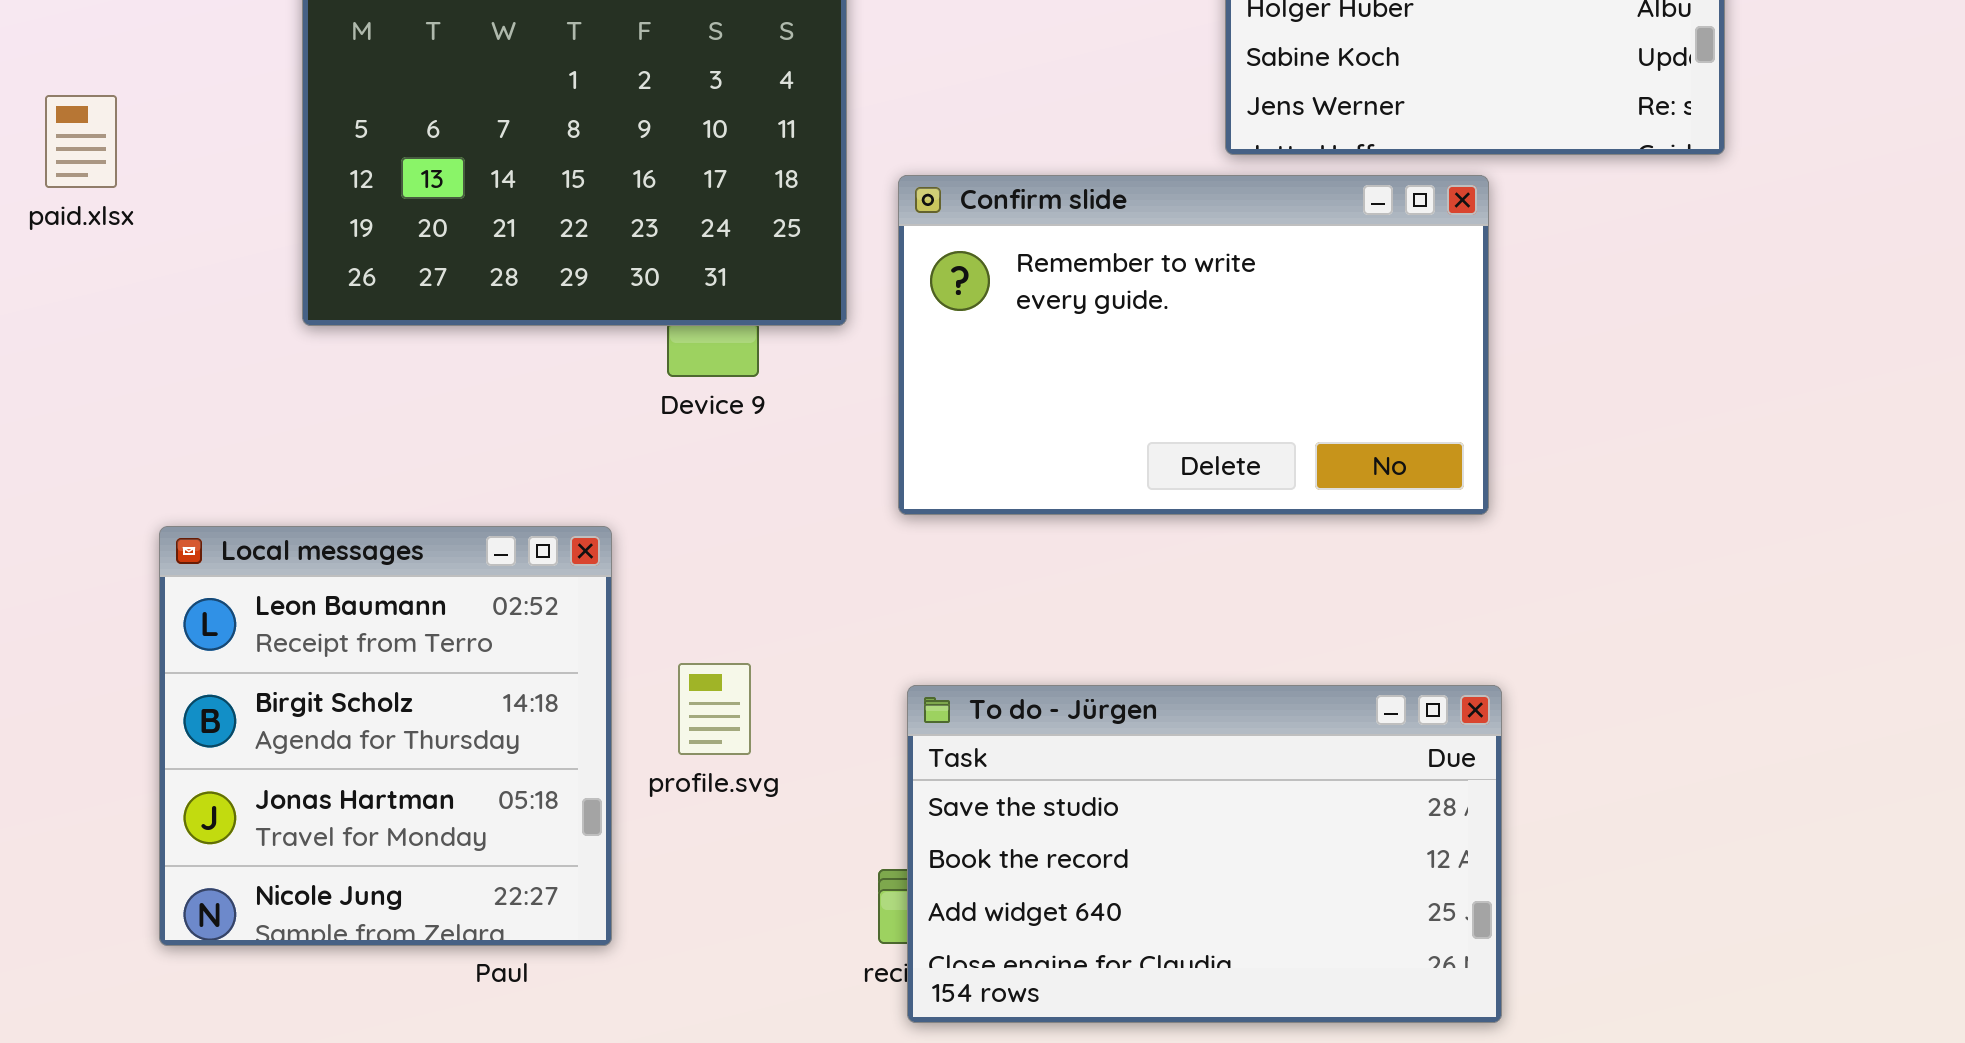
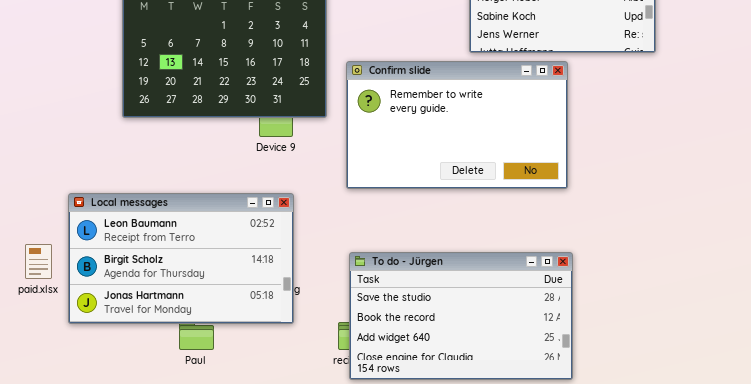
paid.xlsx: [45,95,117,188] -> [25,244,52,279], moved
Local messages: [159,526,612,946] -> [68,193,294,324], resized

